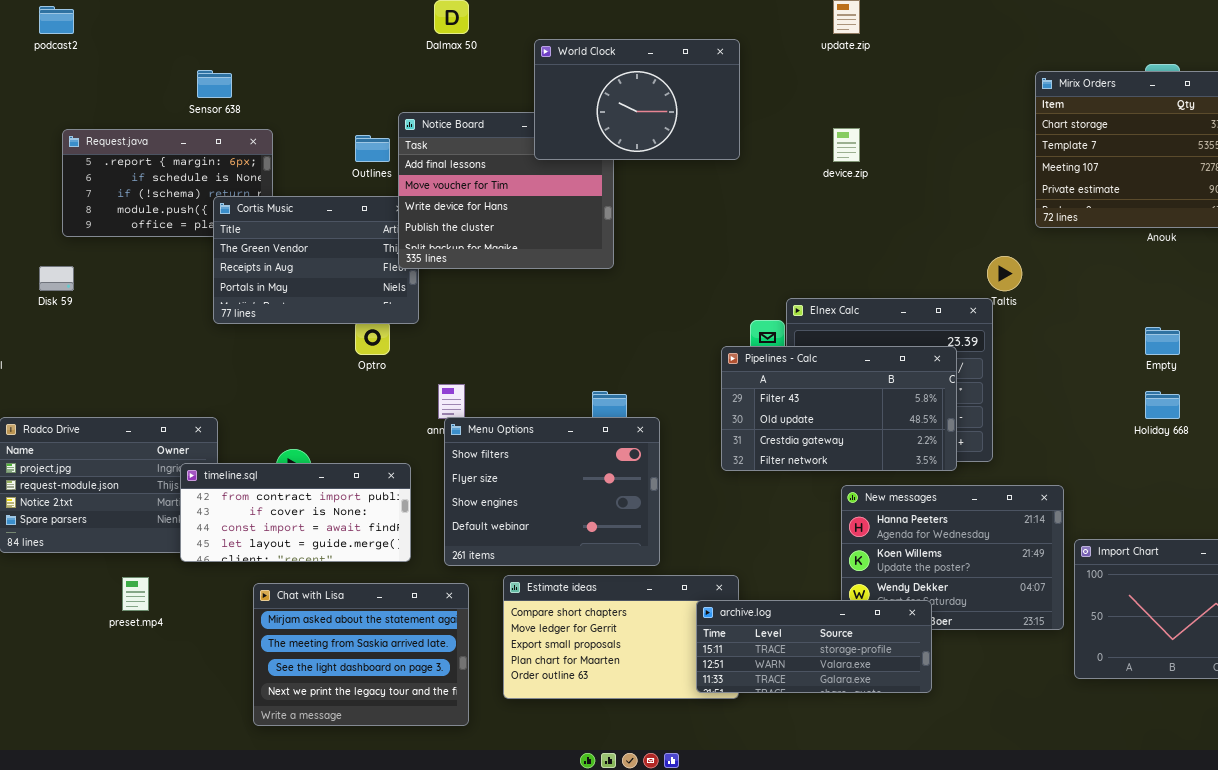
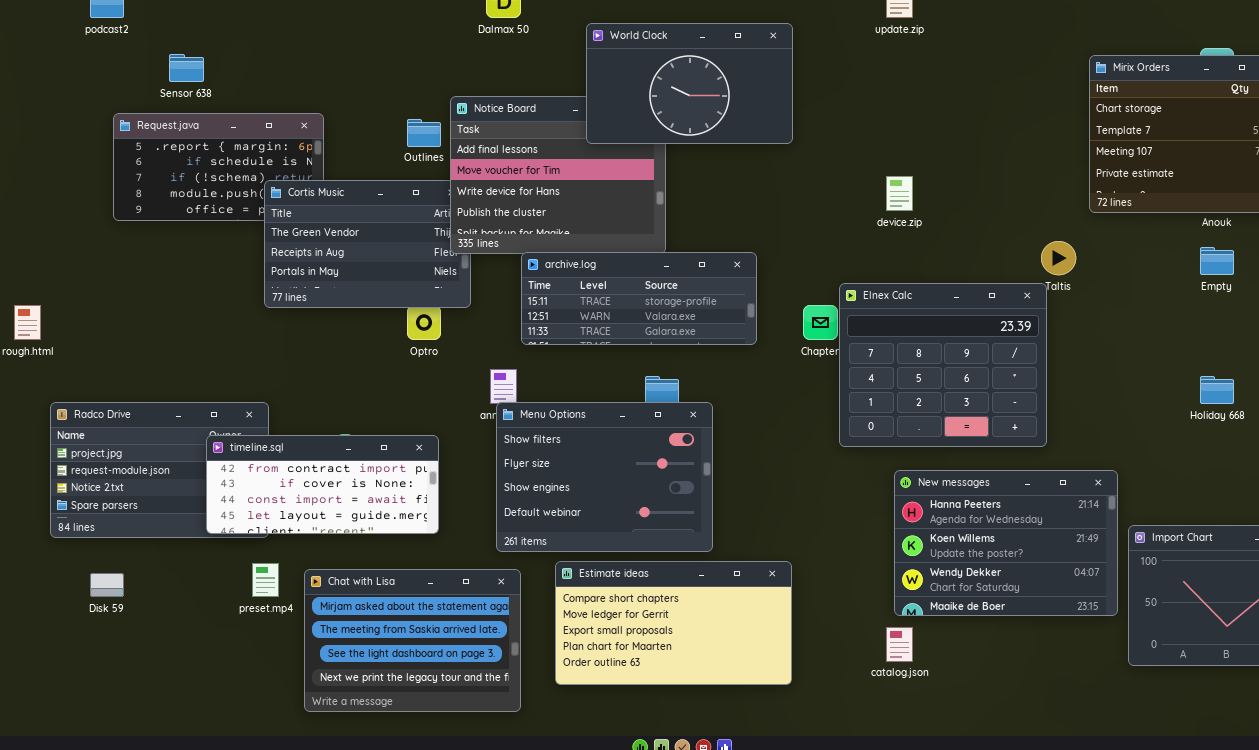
Sensor 638: [197,70,232,98] -> [169,54,204,82], moved
device.zip: [833,128,860,162] -> [886,176,913,211], moved
Disk 59: [39,266,74,291] -> [90,573,124,597], moved
Empty: [1145,327,1180,355] -> [1200,247,1234,275], moved
Pipelines - Calc: [721,346,957,471] -> none, closed
timeline.sql: [180,463,411,562] -> [206,435,439,534], moved
preset.mp4: [122,577,149,611] -> [252,563,279,597], moved
archive.log: [696,600,932,693] -> [521,252,757,345], moved

